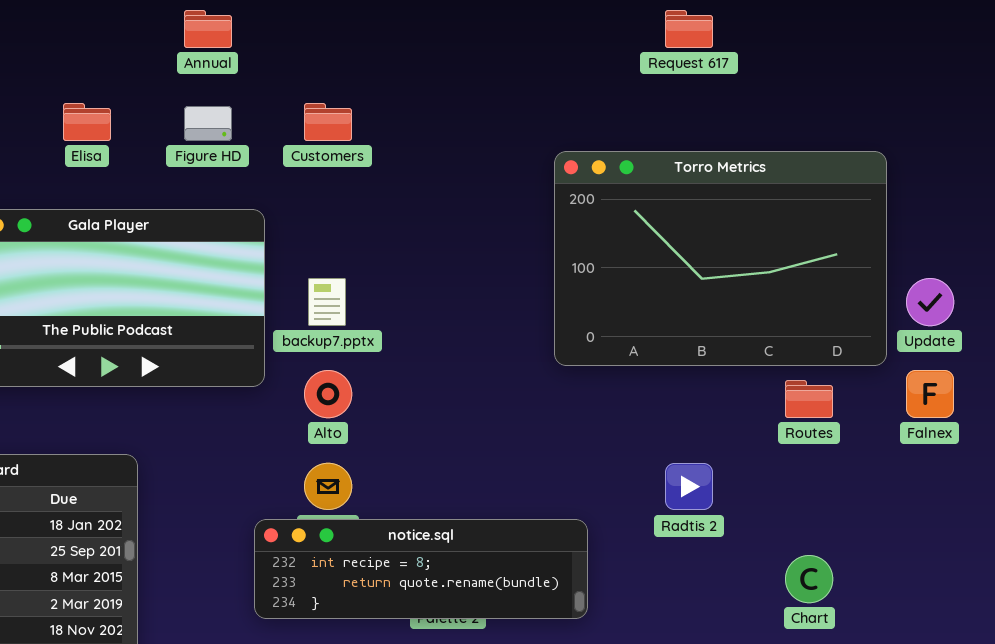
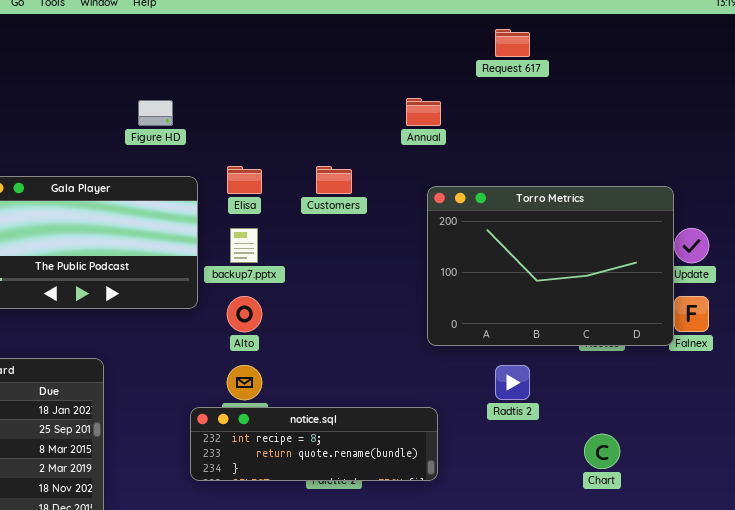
Annual: [184,10,232,48] -> [406,98,441,126], moved
Elisa: [63,103,111,141] -> [227,166,262,194], moved
Customers: [304,103,352,141] -> [316,166,352,194], moved
Torro Metrics: [554,151,887,366] -> [427,186,674,346], moved

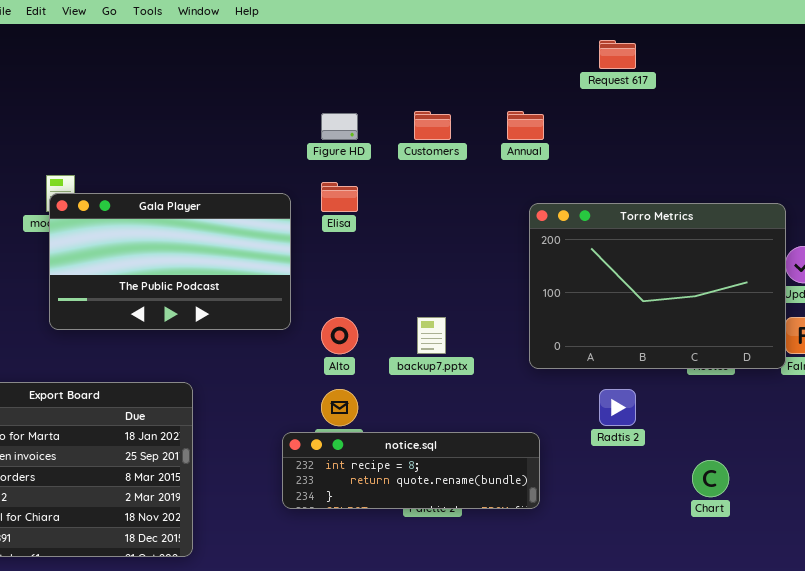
Figure HD: [138,100,173,126] -> [321,113,358,140], moved
Customers: [316,166,352,194] -> [414,111,451,140], moved
backup7.pptx: [230,228,258,263] -> [417,317,446,354], moved

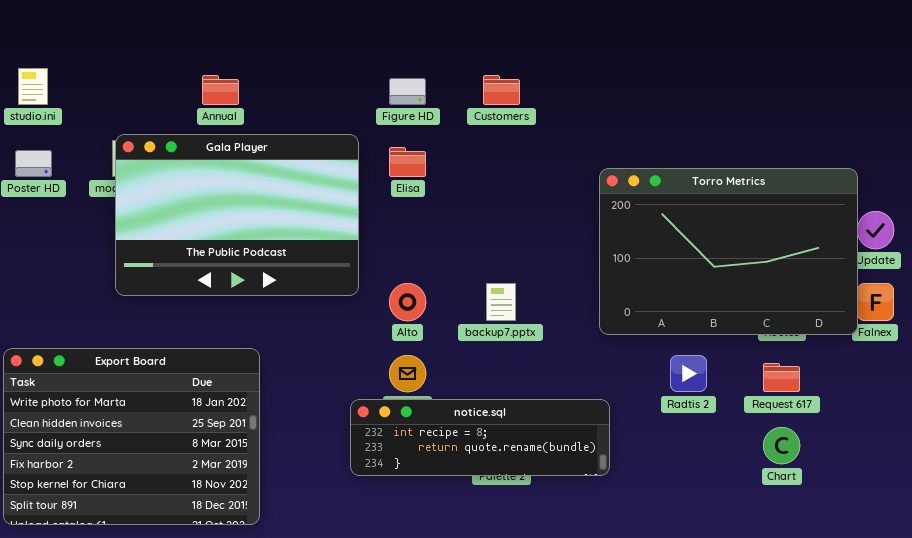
Request 617: [599,40,636,69] -> [763,363,800,392], moved
Annual: [507,111,544,140] -> [202,75,239,105], moved
Gala Player: [49,193,291,330] -> [115,134,359,296], resized

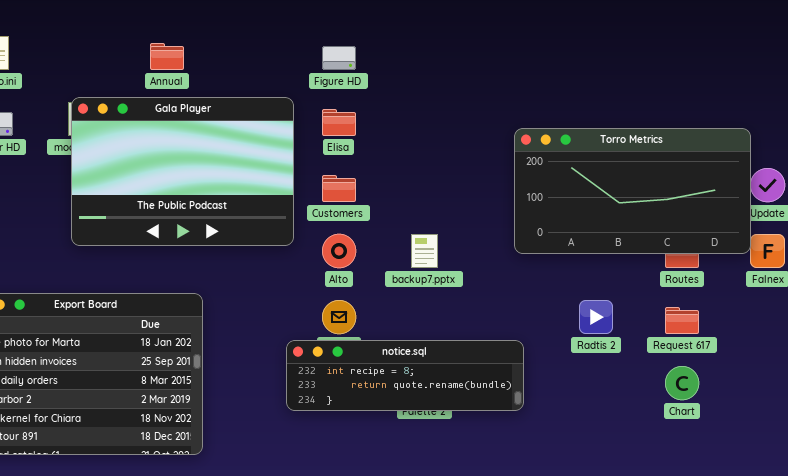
Customers: [483,75,520,105] -> [322,175,356,202], moved
Torro Metrics: [599,168,858,335] -> [514,128,751,254], resized

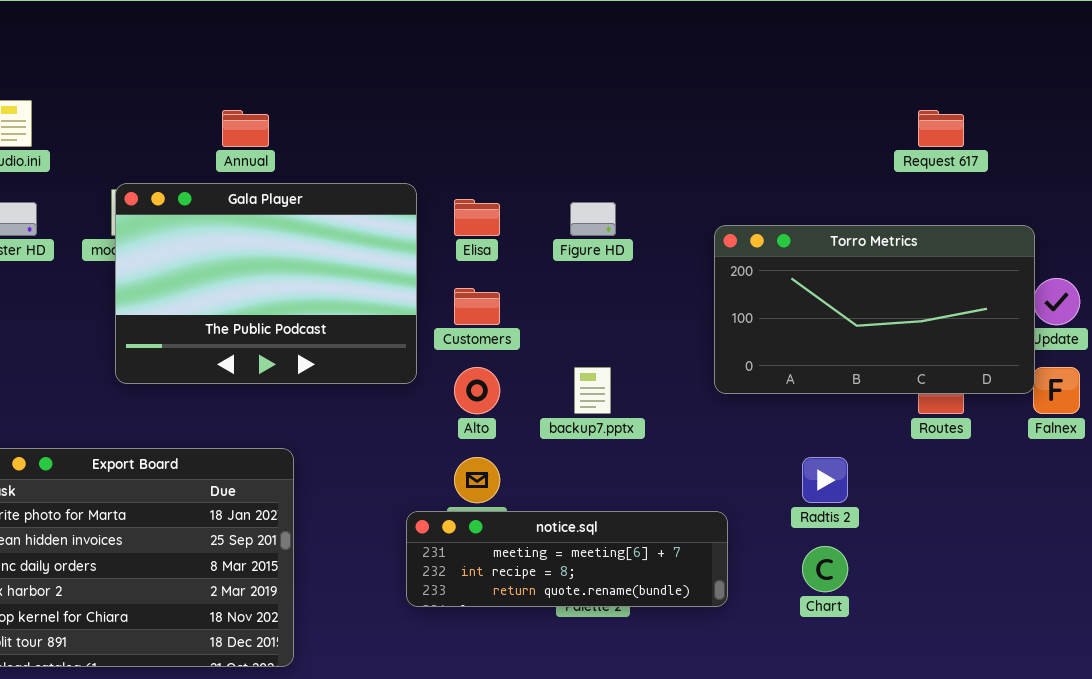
Figure HD: [322,46,356,70] -> [570,202,616,236], moved
Request 617: [665,307,699,334] -> [918,110,964,147], moved
notice.sql: [286,340,524,411] -> [406,511,728,607], scrolled up 1 row
Chart: [665,366,699,400] -> [802,546,848,592], moved

